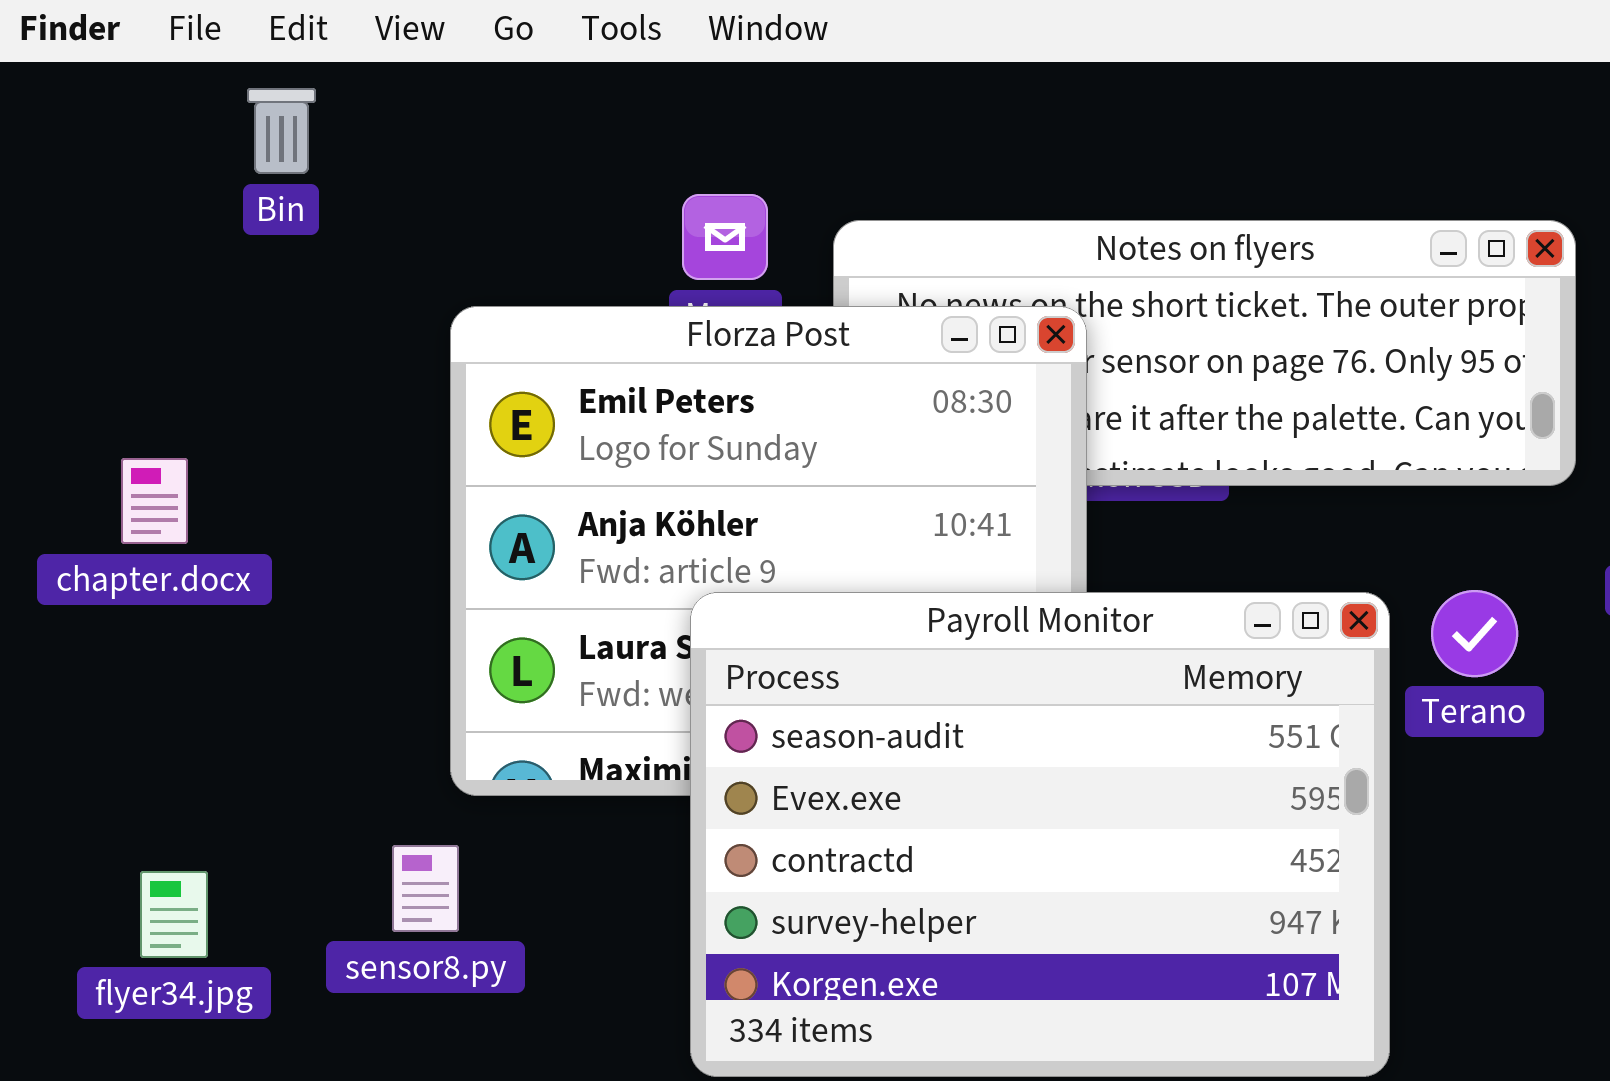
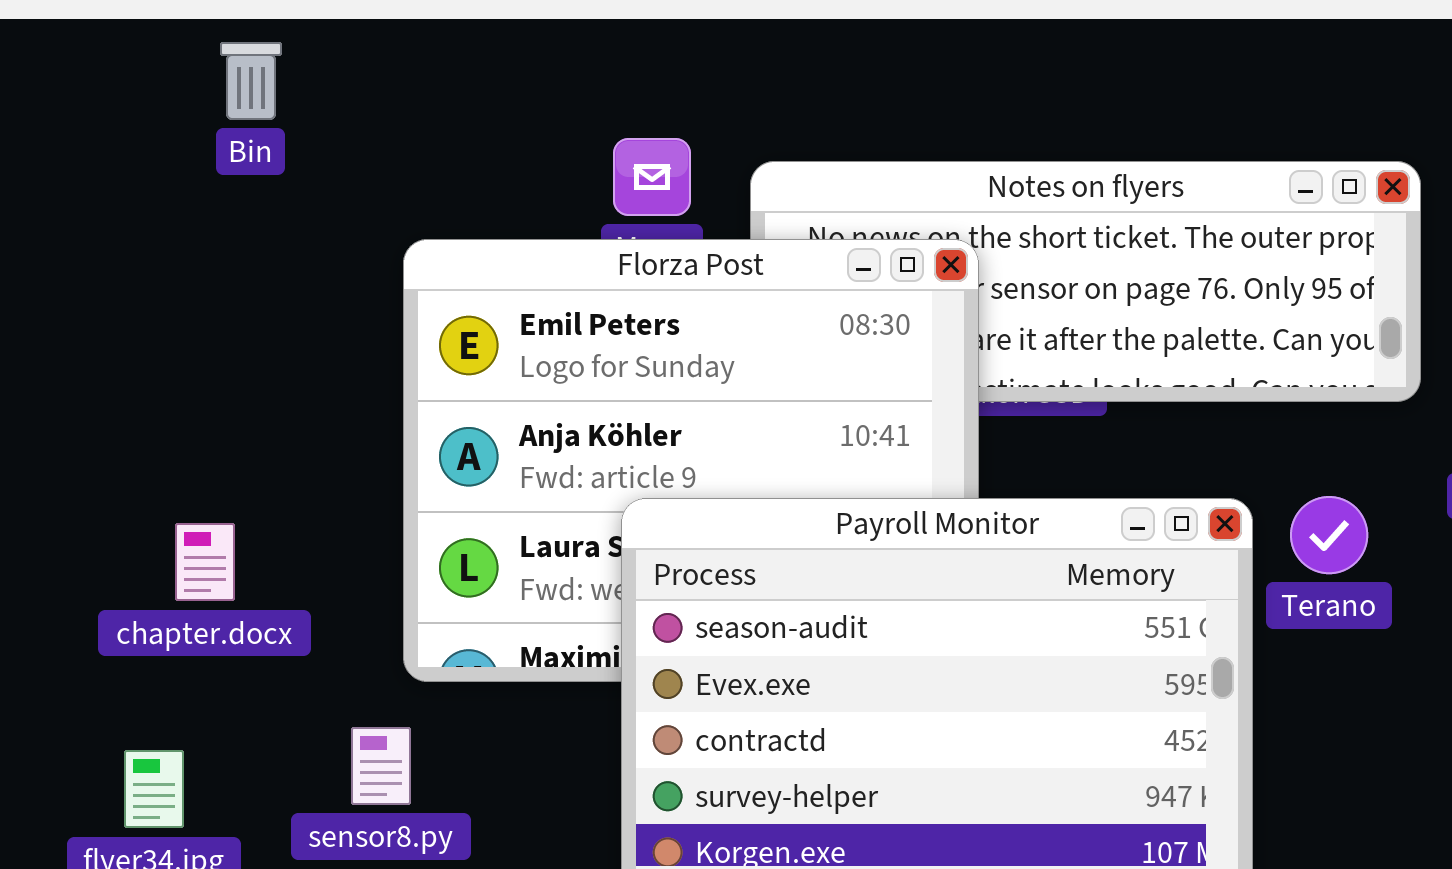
chapter.docx: [121,458,188,544] -> [175,523,235,601], moved

